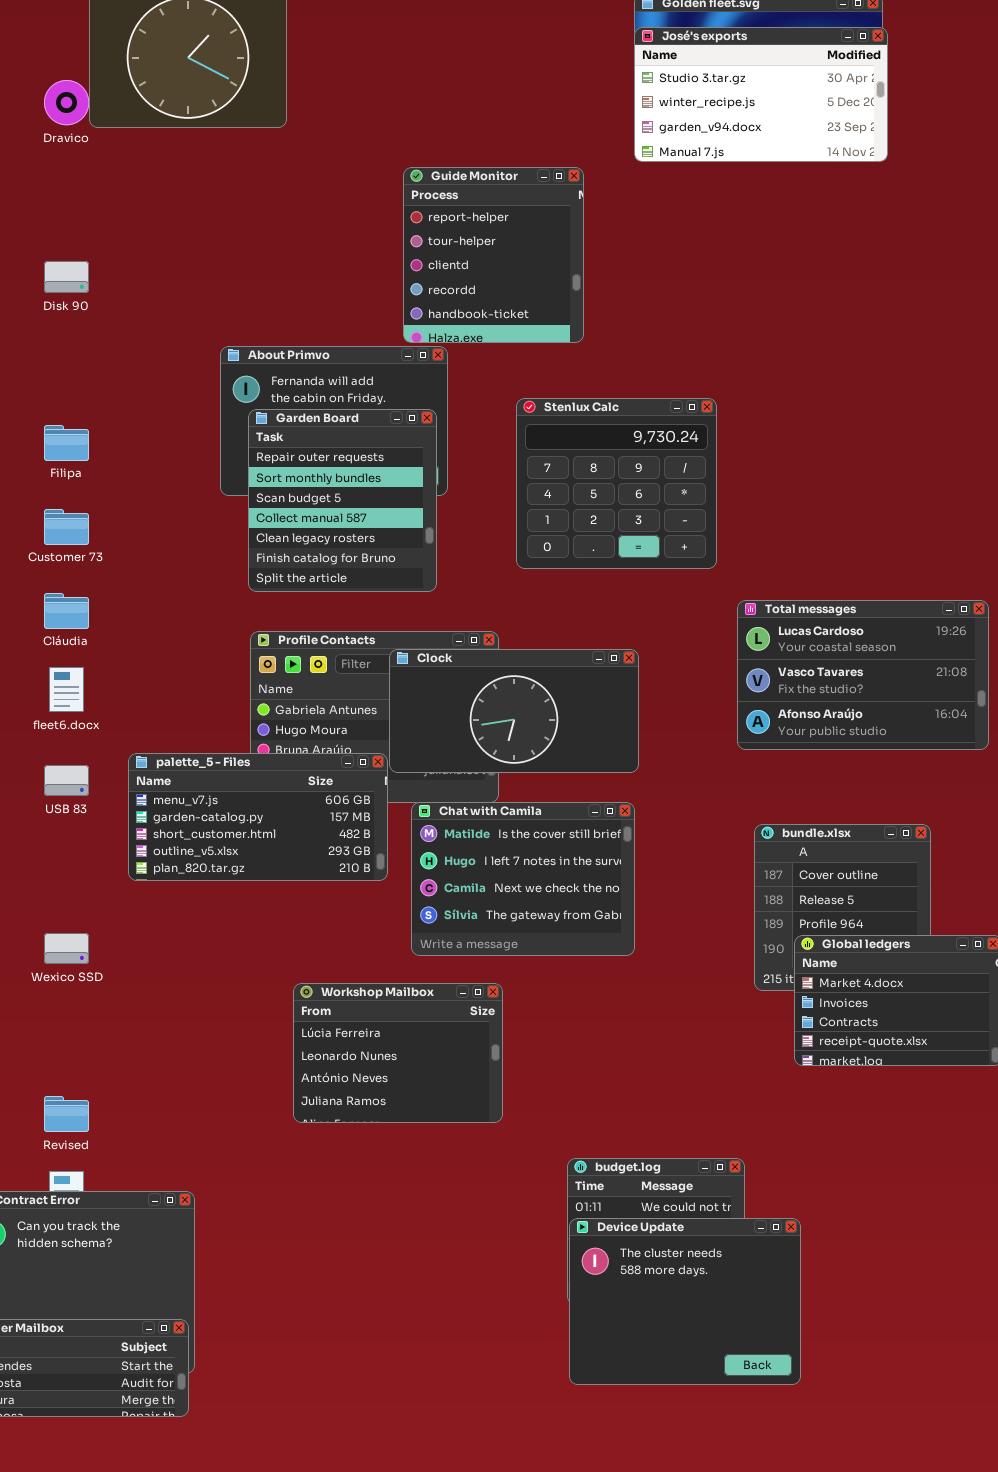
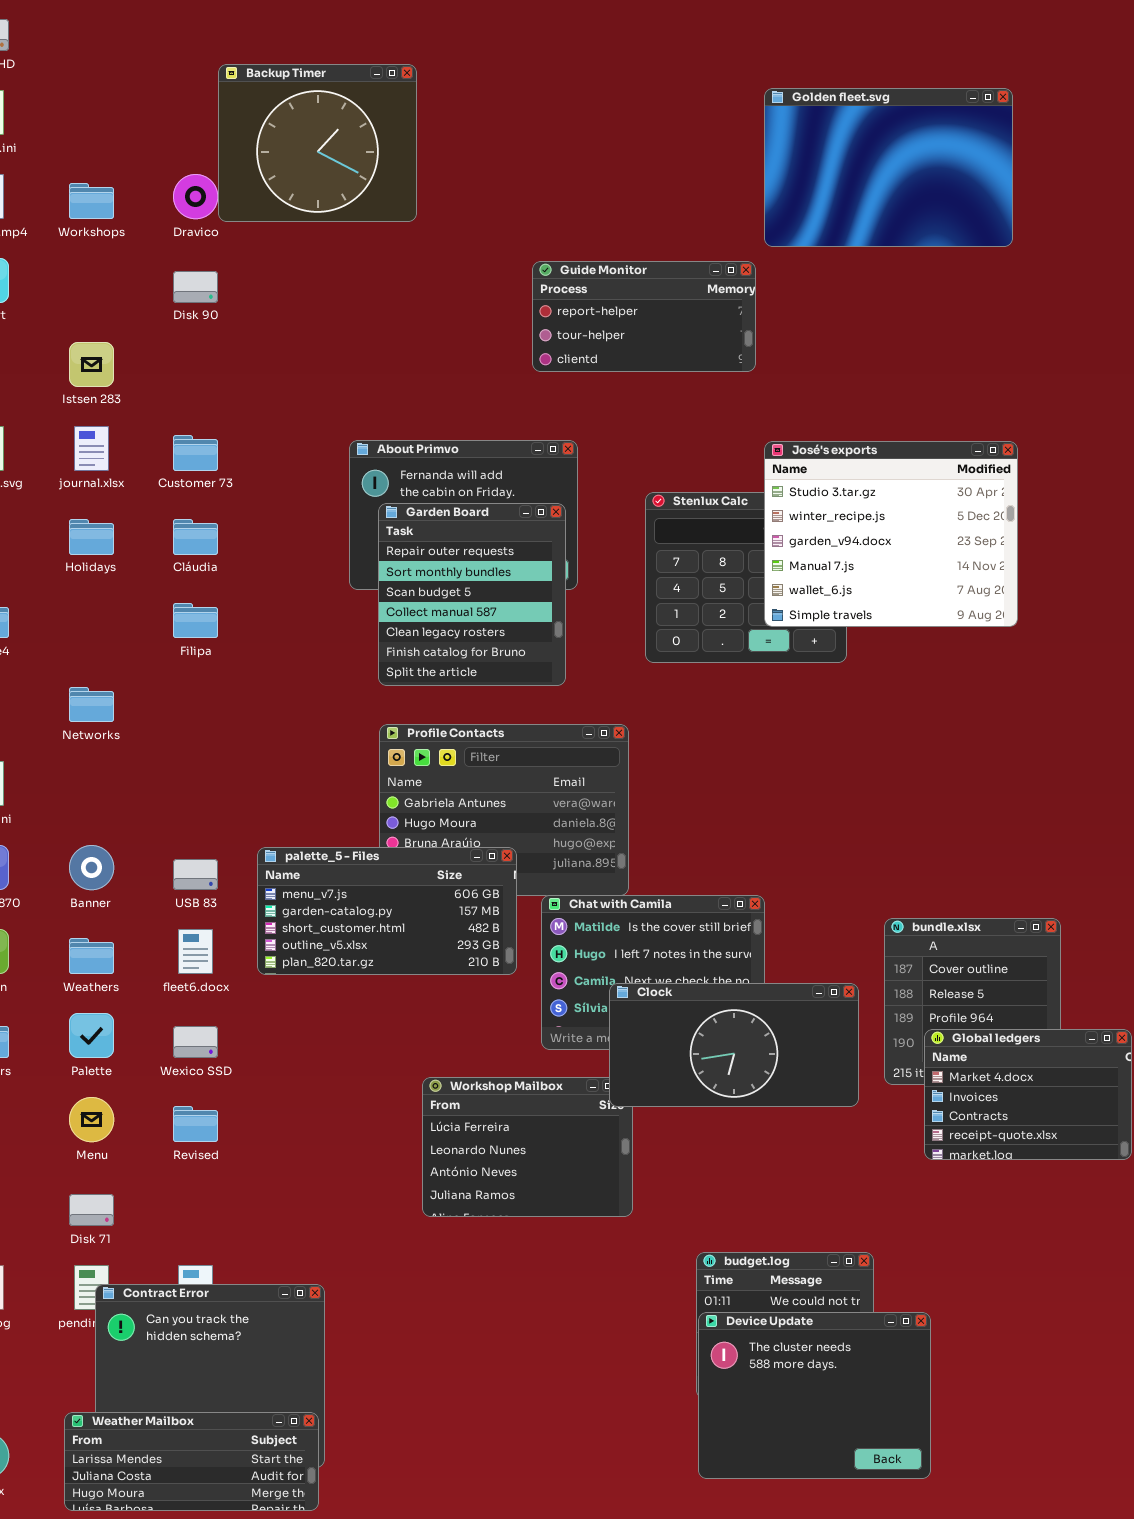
José's exports: [634,27,888,162] -> [764,441,1018,627], moved, resized
Guide Monitor: [403,167,584,343] -> [532,261,756,372], resized
Disk 90: [44,261,89,293] -> [173,271,218,303], moved
Filipa: [44,425,89,461] -> [173,603,218,638], moved
Customer 73: [44,509,89,545] -> [173,435,218,471], moved
Cláudia: [44,593,89,629] -> [173,519,218,555], moved
Total messages: [737,600,989,750] -> none, closed
Clock: [389,649,639,773] -> [609,983,859,1107], moved
fleet6.docx: [49,667,84,712] -> [178,929,213,974], moved
Revised: [44,1096,89,1132] -> [173,1106,218,1142], moved

